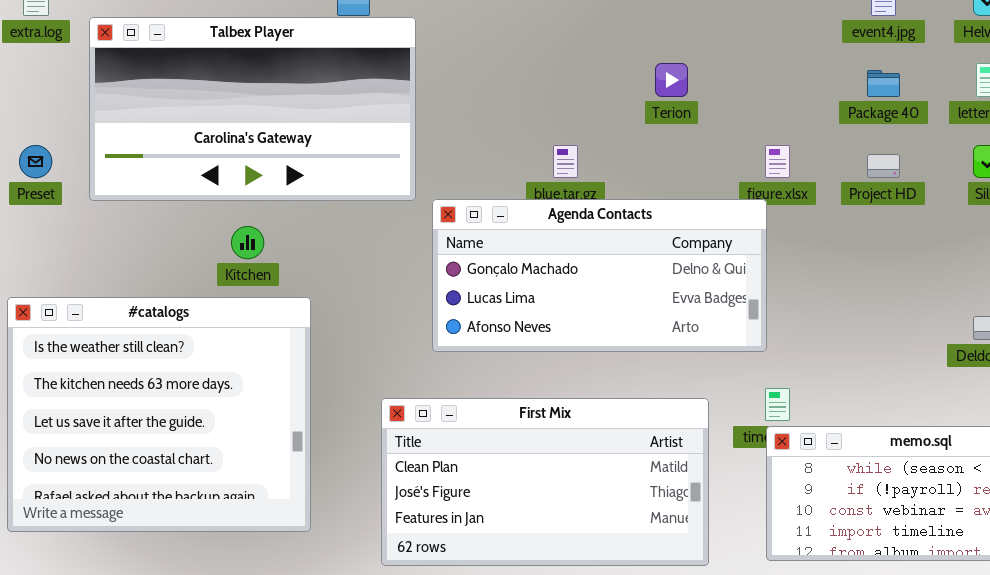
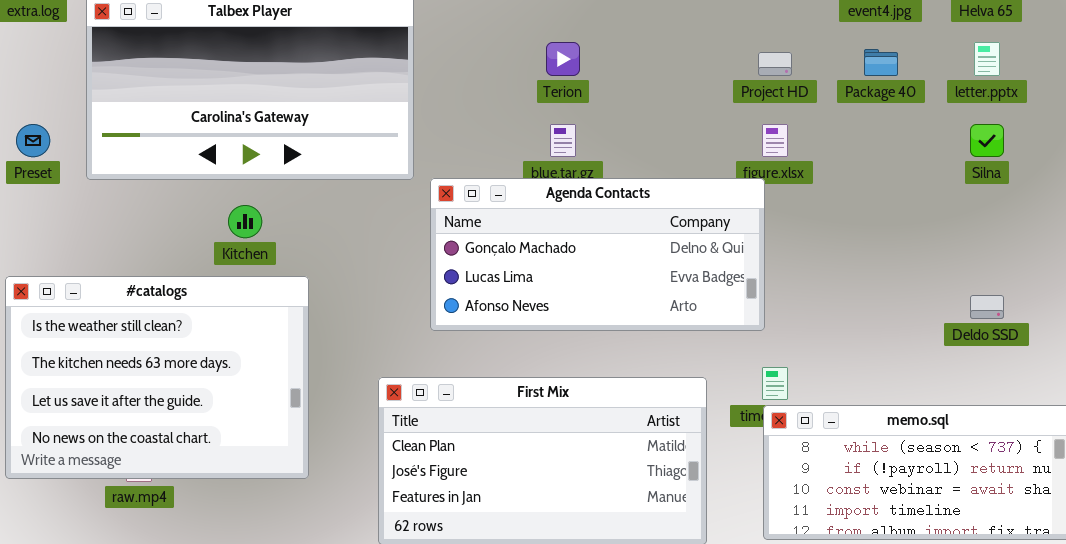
Terion: [655,63,688,97] -> [546,42,580,76], moved
Project HD: [867,154,900,178] -> [758,52,792,76], moved
#catalogs: [7,297,311,532] -> [5,276,309,479], resized

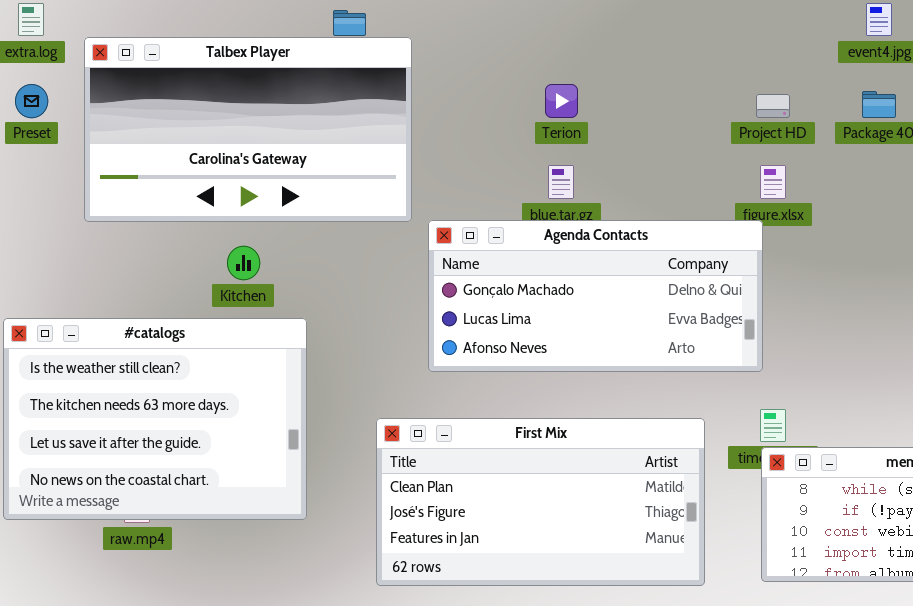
Preset: [16,124,50,157] -> [15,84,48,118], moved

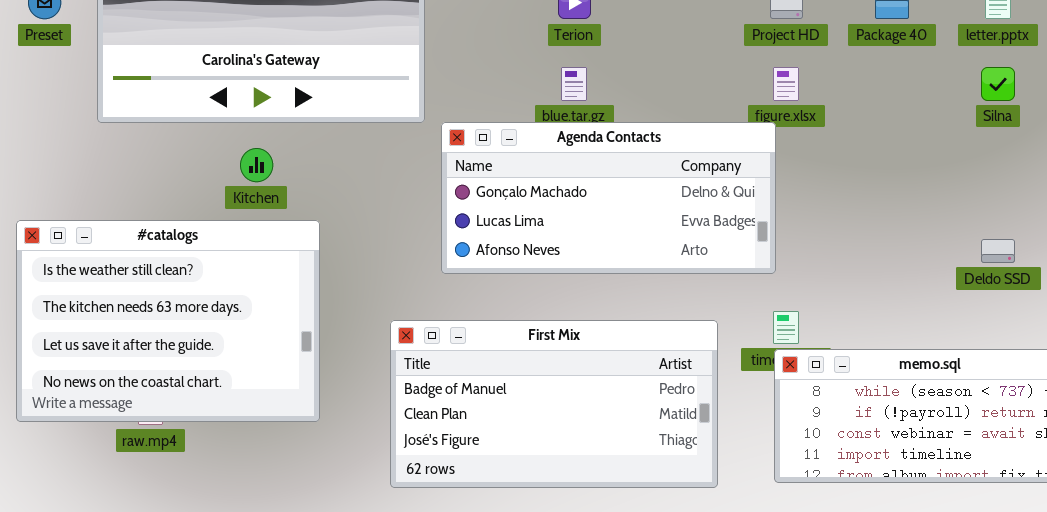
First Mix: [376,418,705,586] -> [390,320,718,488], scrolled up 1 row

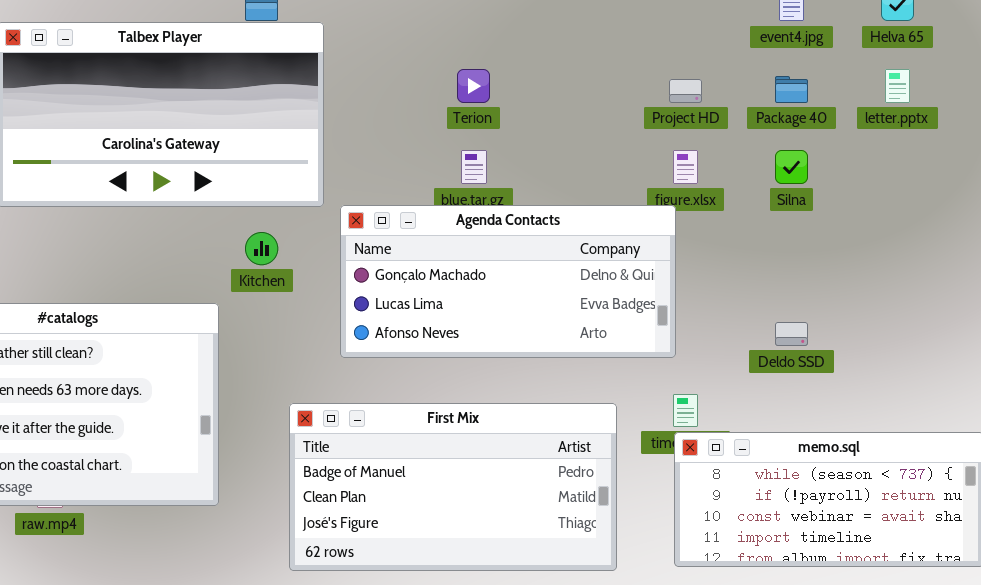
Silna: [981,67,1015,101] -> [775,150,808,184], moved
Kitchen: [240,148,273,182] -> [245,232,278,265], moved
Deldo SSD: [981,239,1015,263] -> [775,322,808,346], moved

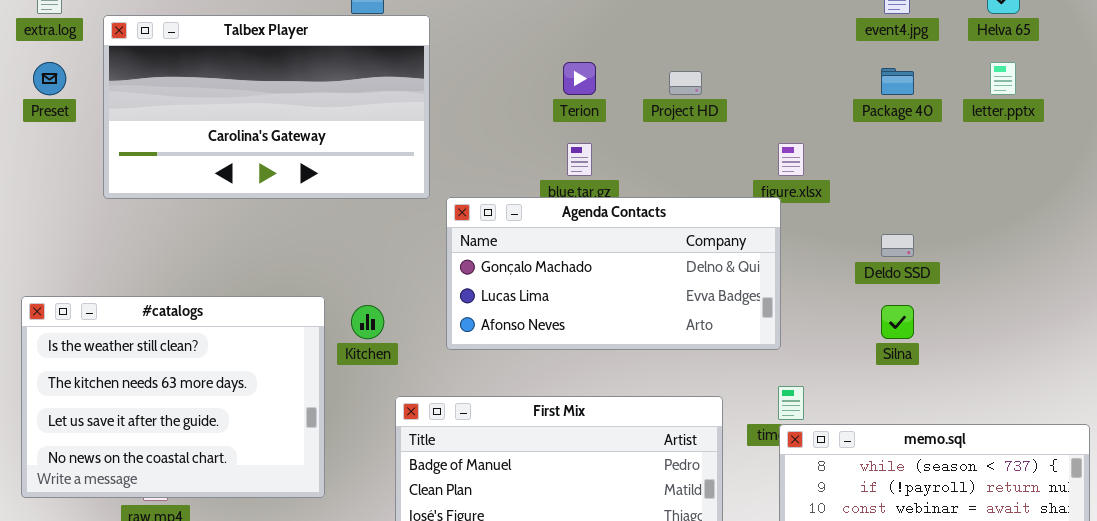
Project HD: [669,79,702,103] -> [669,71,702,95], moved
Silna: [775,150,808,184] -> [881,305,914,339], moved
Kitchen: [245,232,278,265] -> [351,305,384,339], moved
Deldo SSD: [775,322,808,346] -> [881,234,914,257], moved

